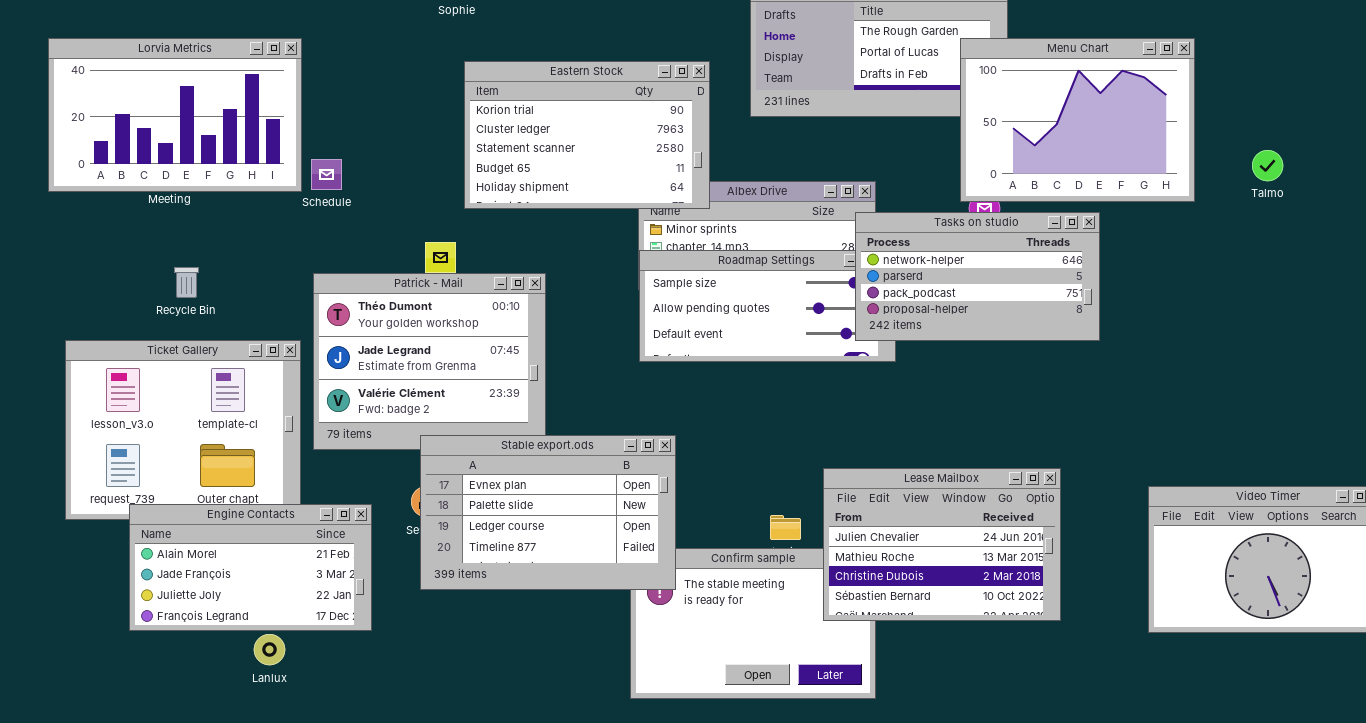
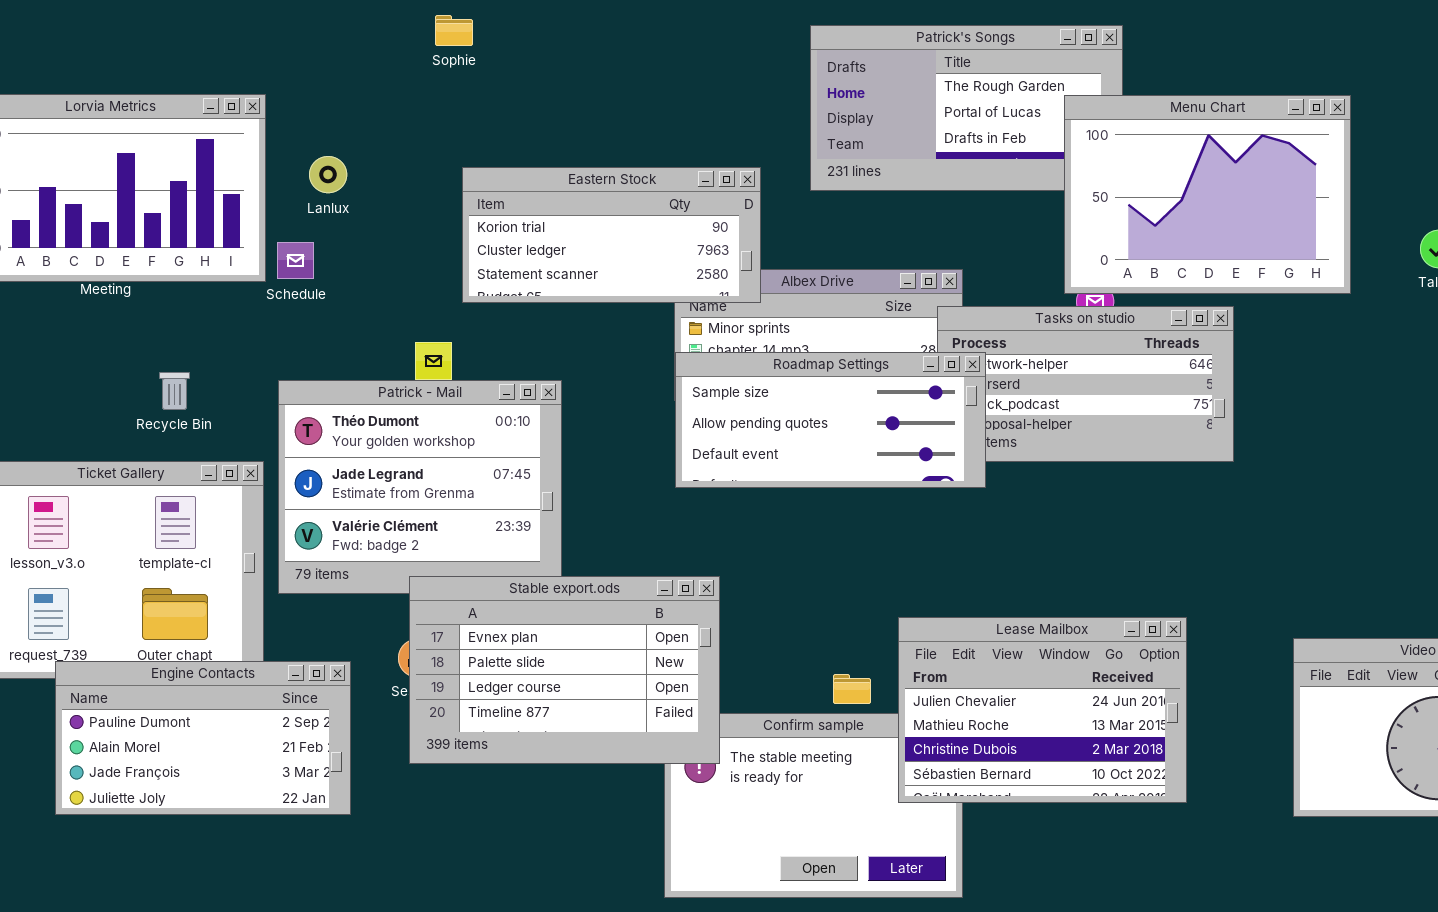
Eastern Stock: [464,61,710,209] -> [462,167,761,303], resized
Roadmap Settings: [639,250,896,362] -> [675,352,986,488], raised
Recycle Bin: [174,267,199,298] -> [159,372,190,410], moved
Engine Contacts: [129,504,372,631] -> [55,661,351,815], scrolled up 1 row
Lanlux: [254,634,285,665] -> [309,156,347,193], moved

